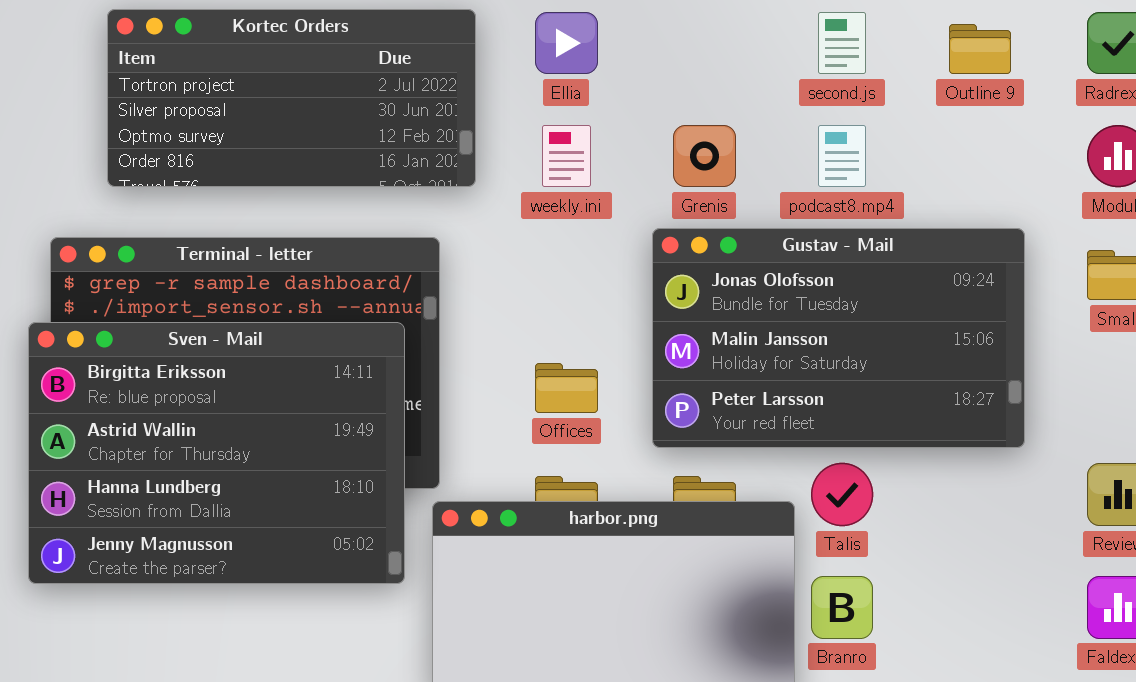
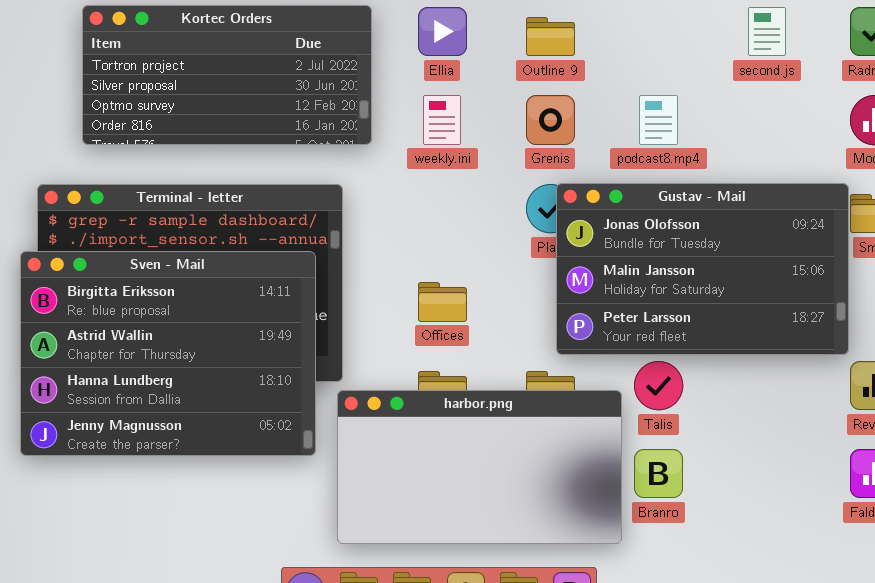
second.js: [818,12,866,74] -> [748,7,786,56], moved
Outline 9: [949,24,1011,74] -> [526,17,575,56], moved
Gustav - Mail: [652,228,1025,448] -> [556,183,849,355], moved

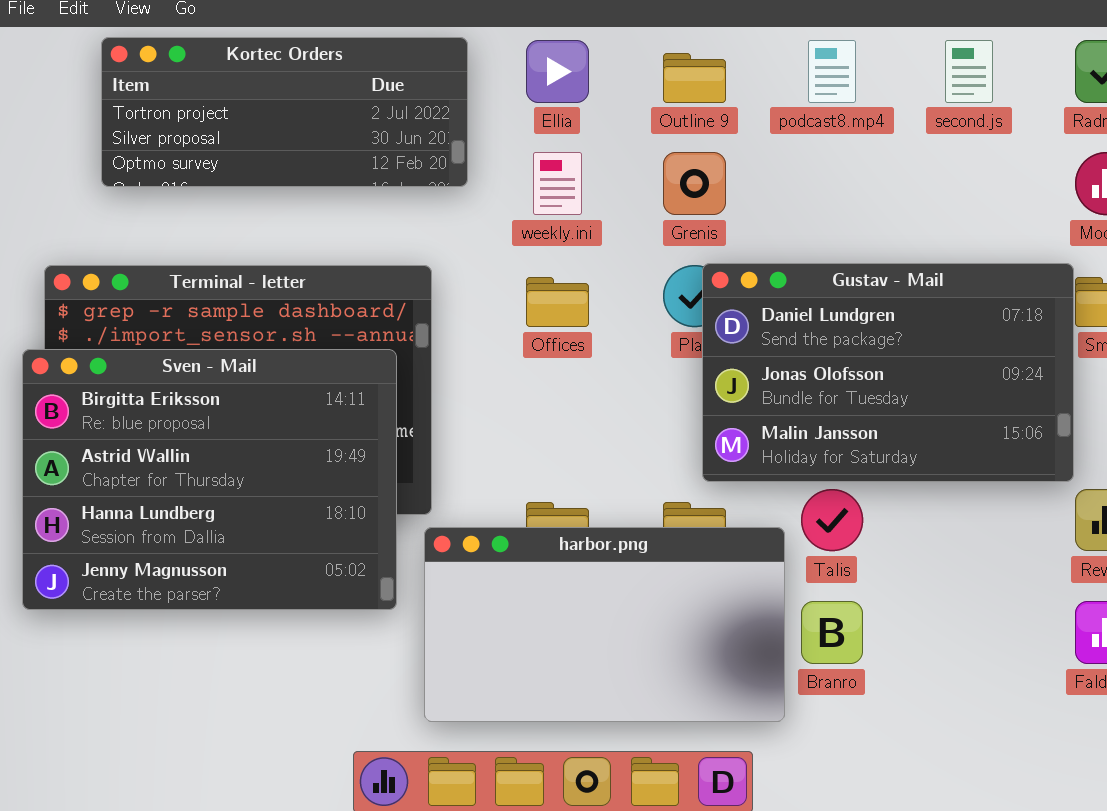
Kortec Orders: [82,5,372,145] -> [101,37,468,187], resized
podcast8.mp4: [639,95,678,145] -> [808,40,856,103], moved
Gustav - Mail: [556,183,849,355] -> [702,263,1074,482], scrolled up 1 row
Offices: [418,282,467,322] -> [526,277,589,327], moved

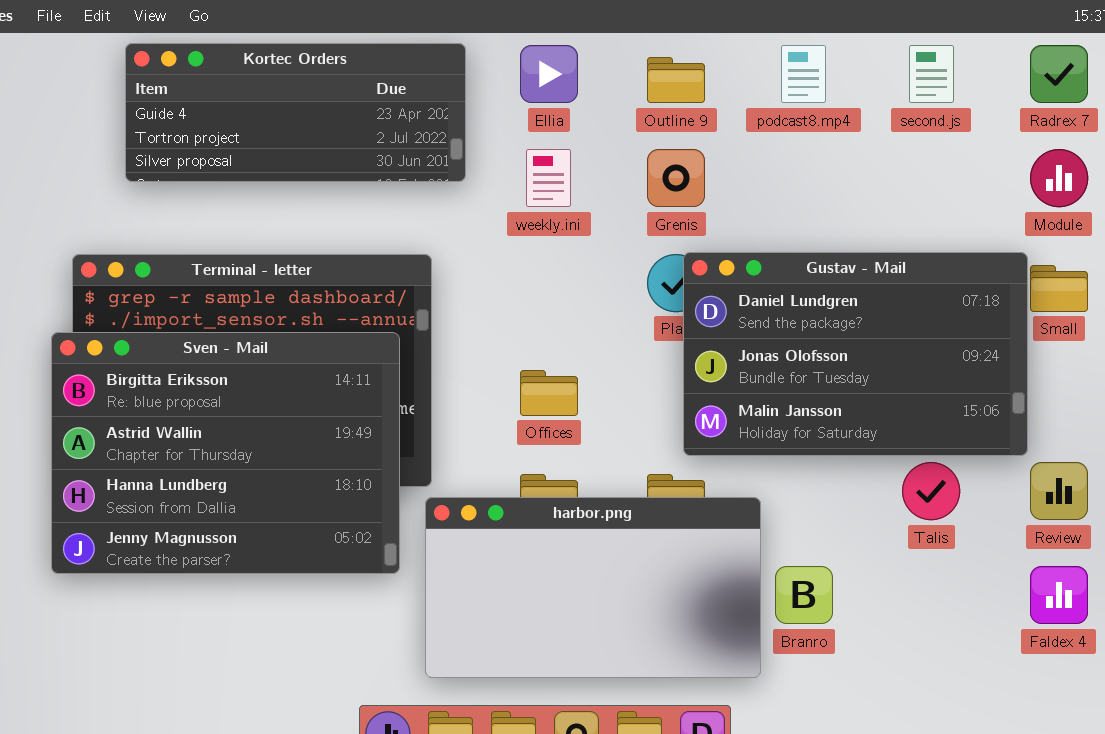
Kortec Orders: [101,37,468,187] -> [125,43,466,182], scrolled up 1 row
Offices: [526,277,589,327] -> [520,370,578,416], moved
Talis: [801,489,863,551] -> [902,462,960,520], moved

